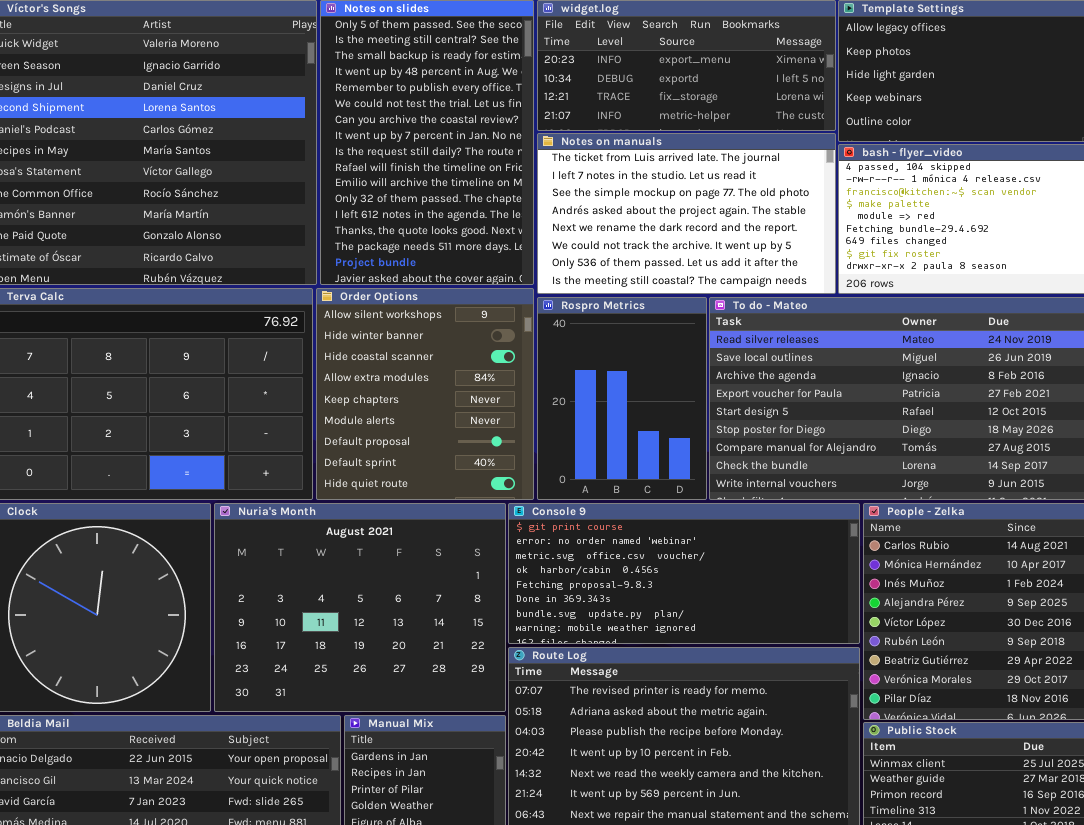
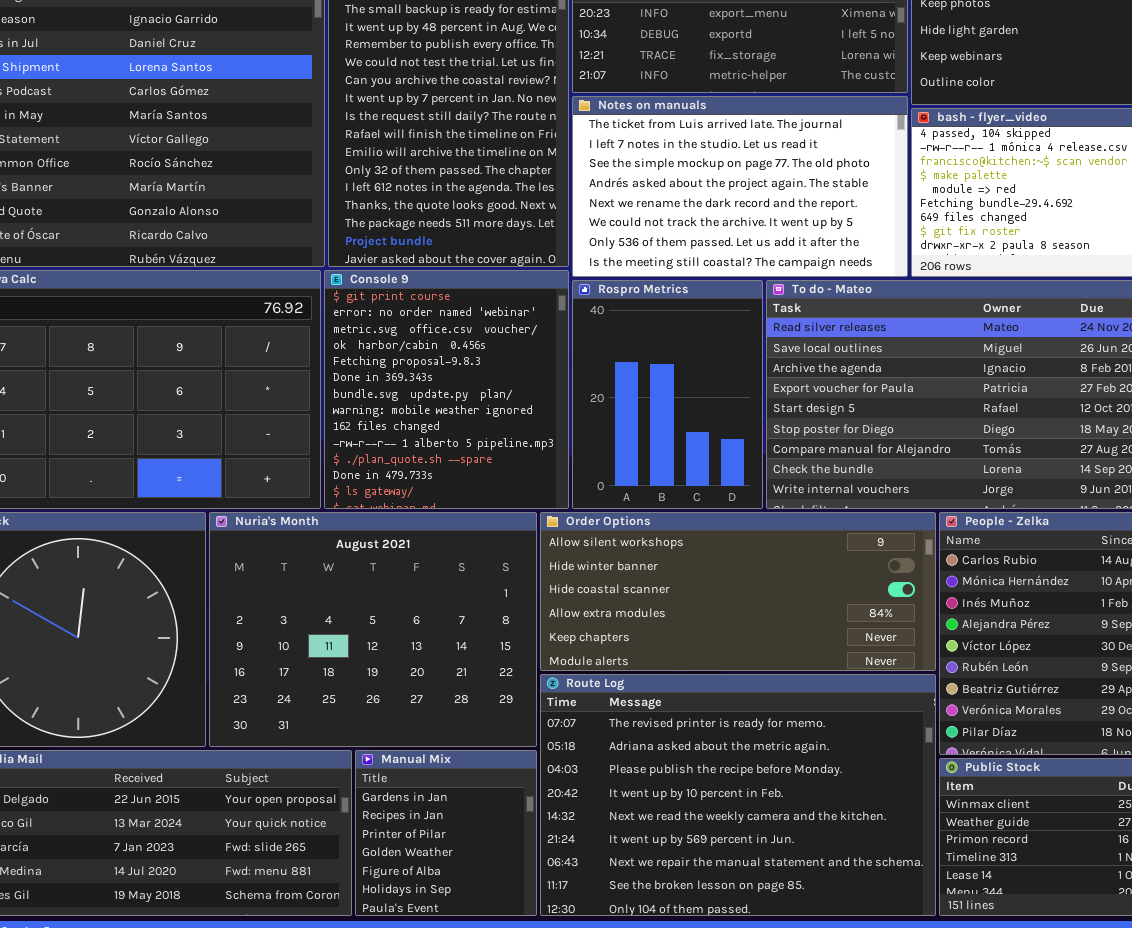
Order Options: [316,288,534,500] -> [540,512,936,671], moved, resized
Console 9: [508,503,860,644] -> [324,270,569,509], moved, resized

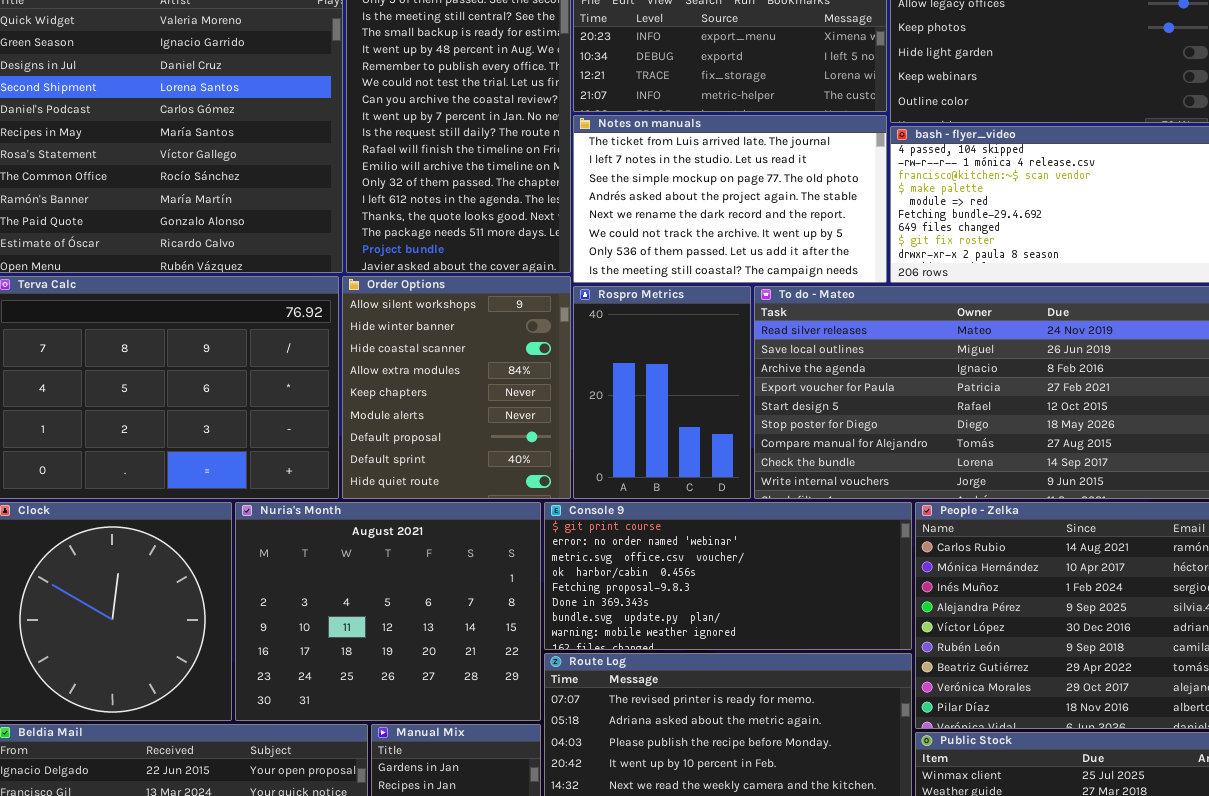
Console 9: [324,270,569,509] -> [544,502,912,650], moved, resized
Order Options: [540,512,936,671] -> [342,276,571,499], moved, resized

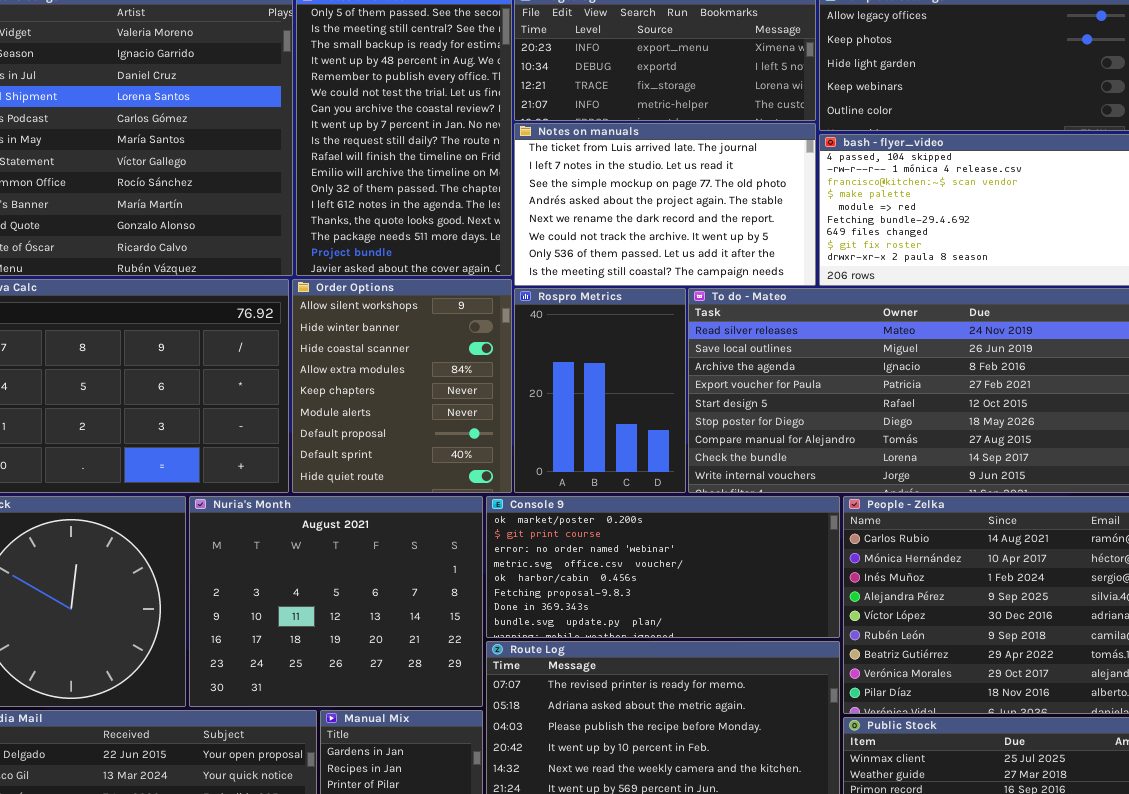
Console 9: [544,502,912,650] -> [486,496,840,638], scrolled up 1 row

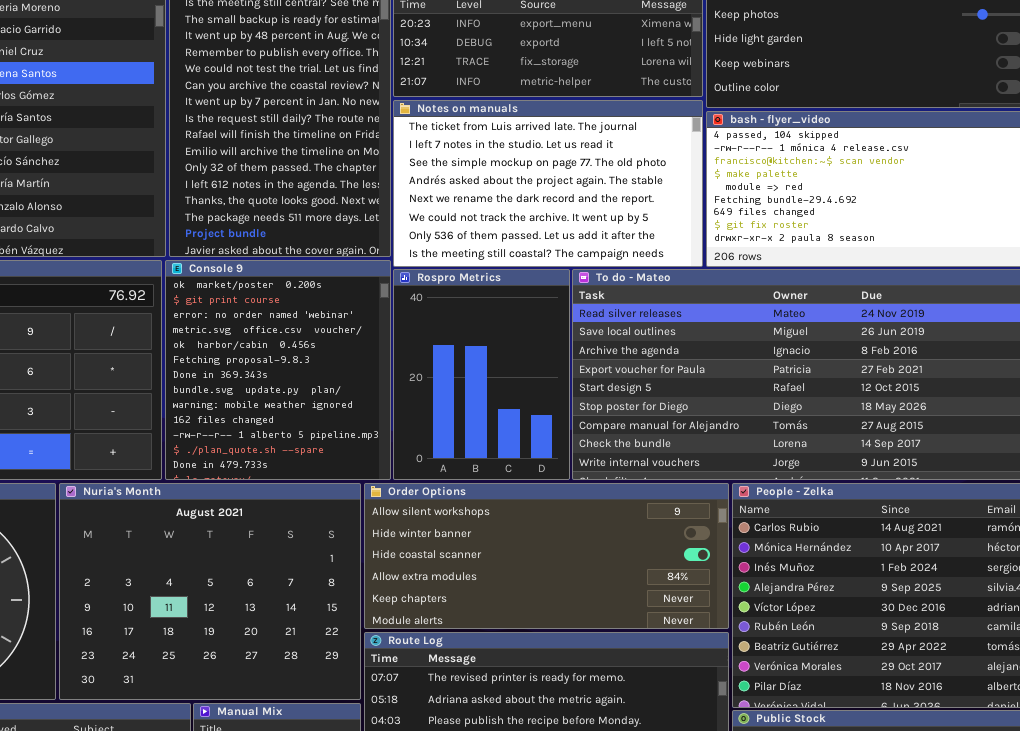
Order Options: [292,279,512,493] -> [364,483,729,629], moved, resized
Console 9: [486,496,840,638] -> [165,260,391,480], moved, resized

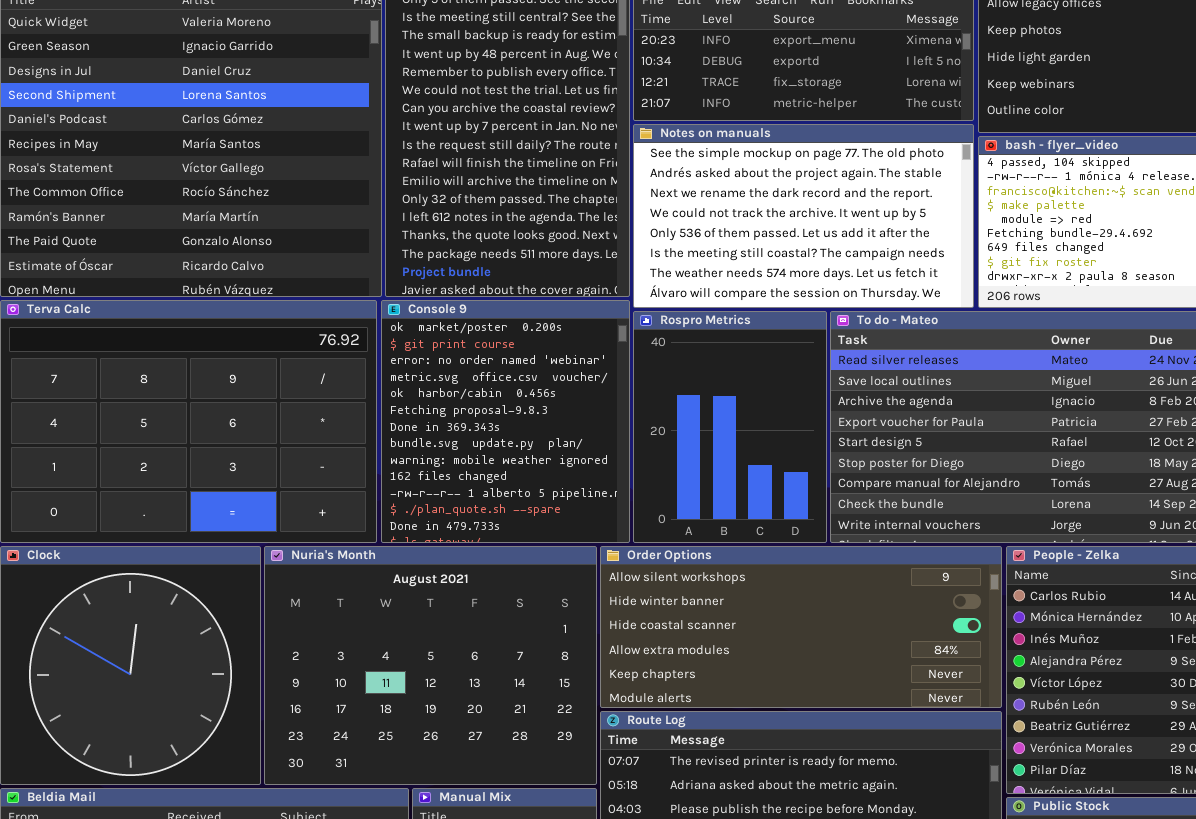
Notes on manuals: [393,100,703,267] -> [633,124,974,308], scrolled down 2 rows

